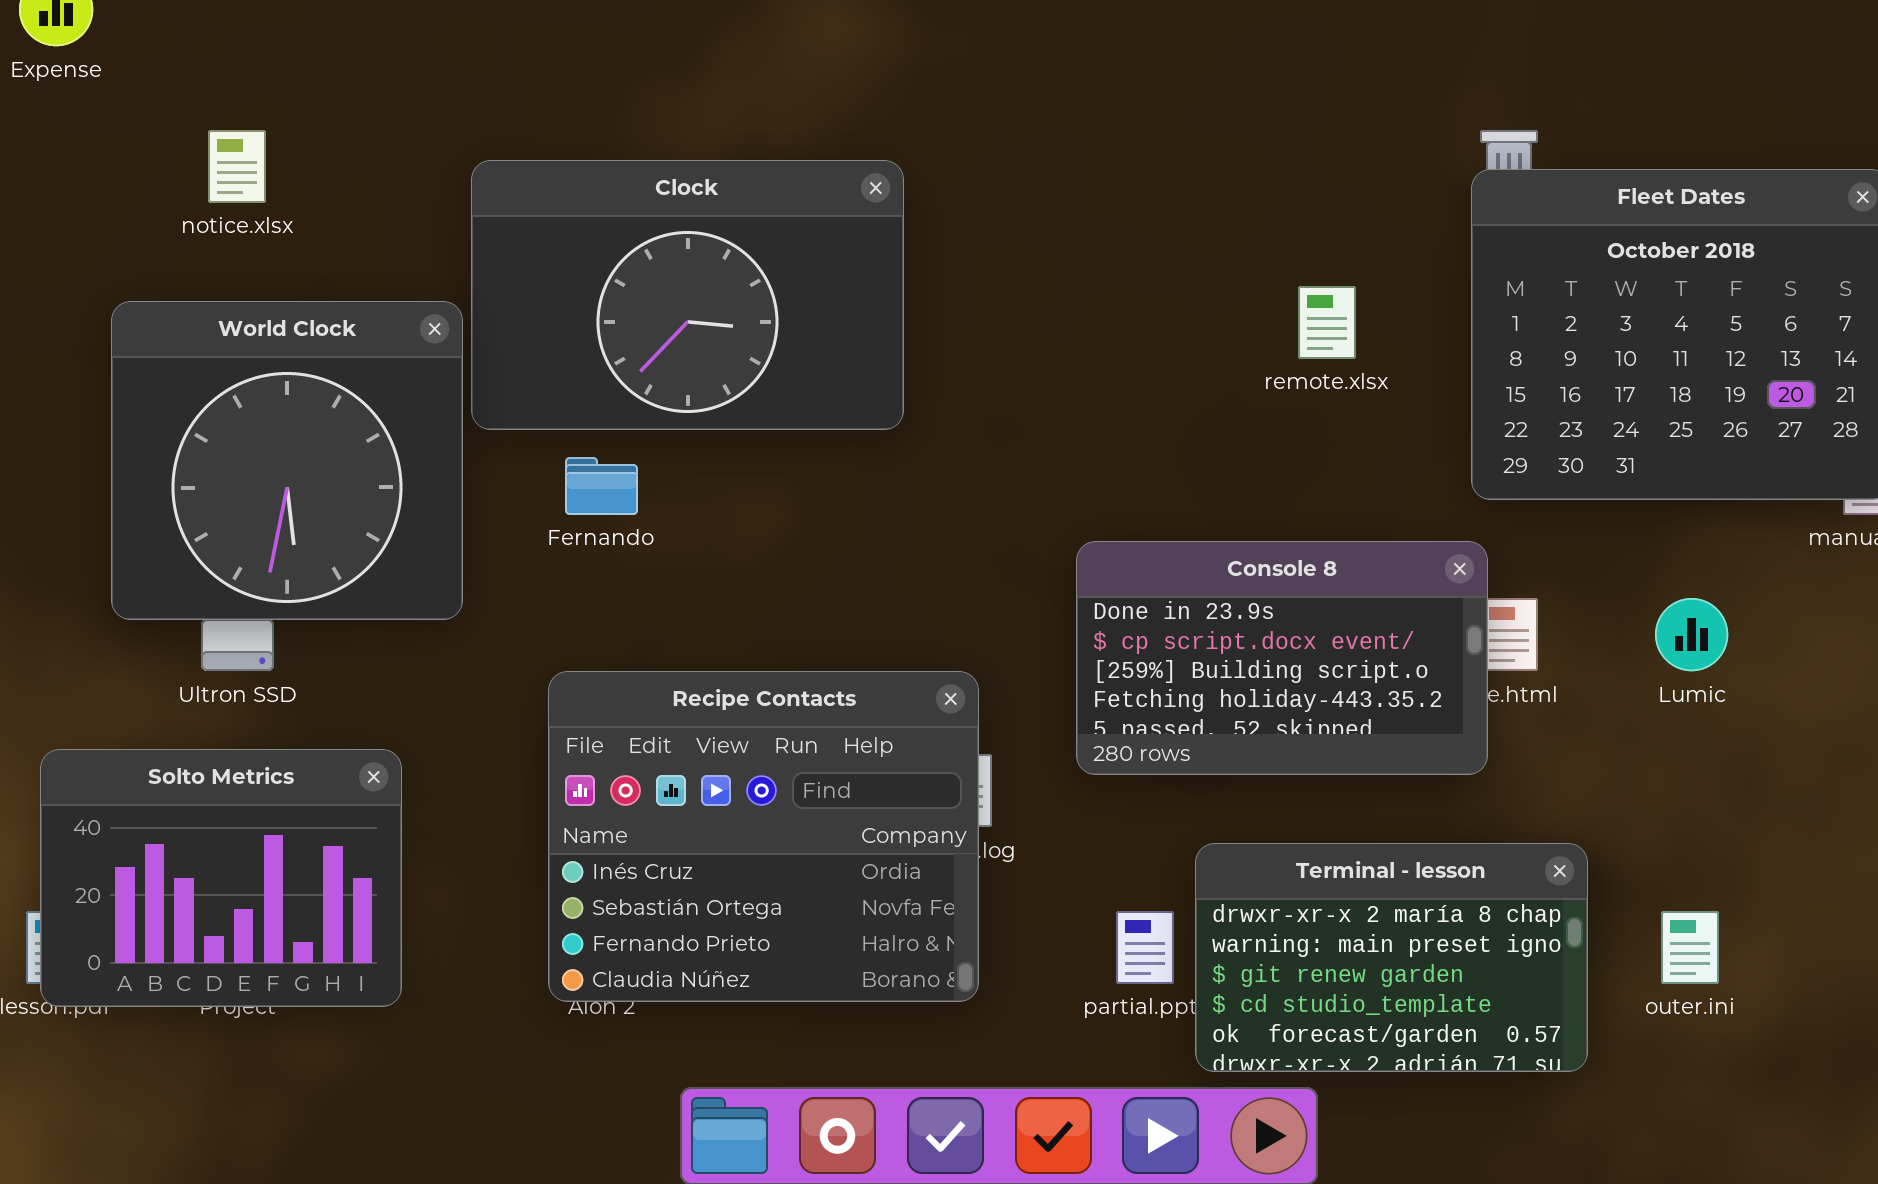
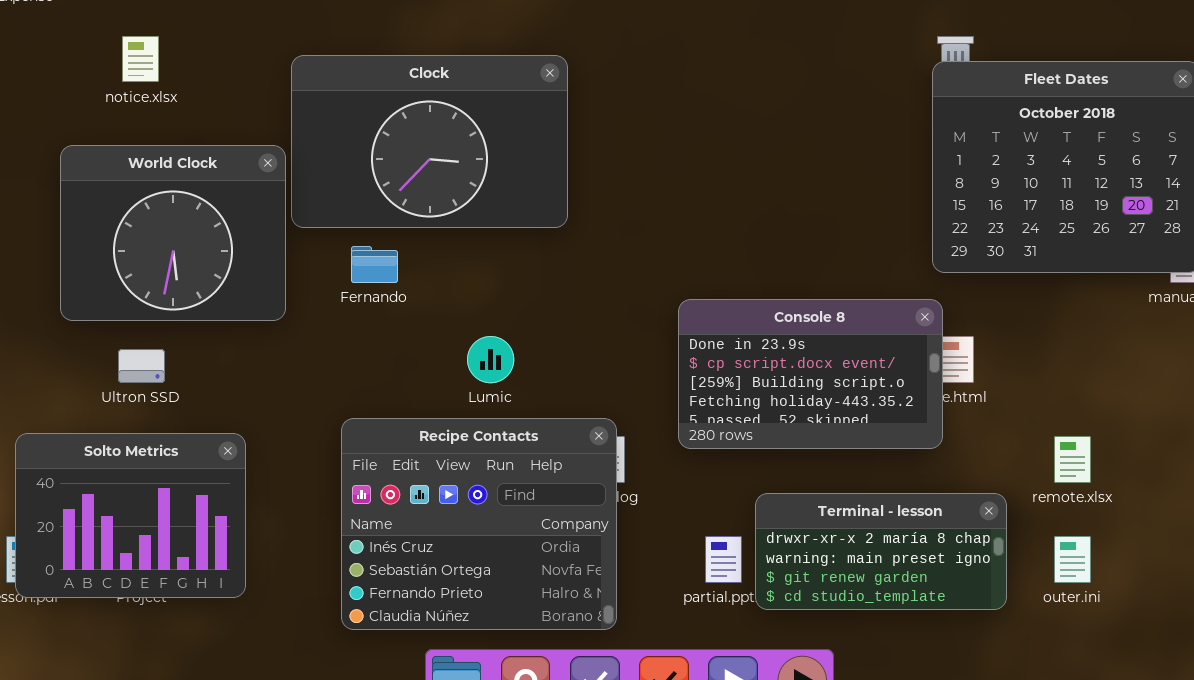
remote.xlsx: [1298,286,1356,359] -> [1054,436,1091,483], moved
World Clock: [111,301,463,620] -> [60,145,286,321], resized
Lumic: [1655,598,1728,671] -> [467,336,514,383], moved
Recipe Contacts: [548,671,979,1002] -> [341,418,617,630], moved
Terminal - lesson: [1195,843,1588,1072] -> [755,493,1007,610], resized

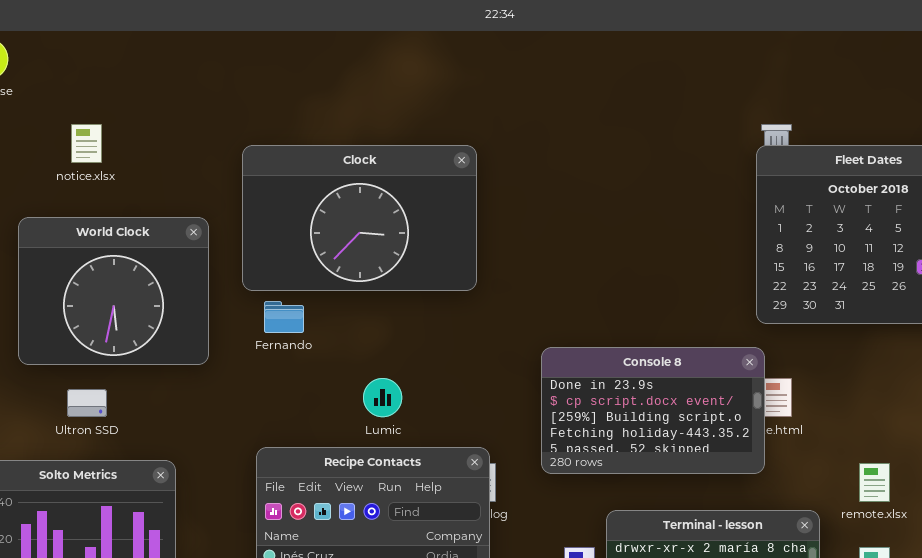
Clock: [291,55,568,228] -> [242,145,477,291], moved

